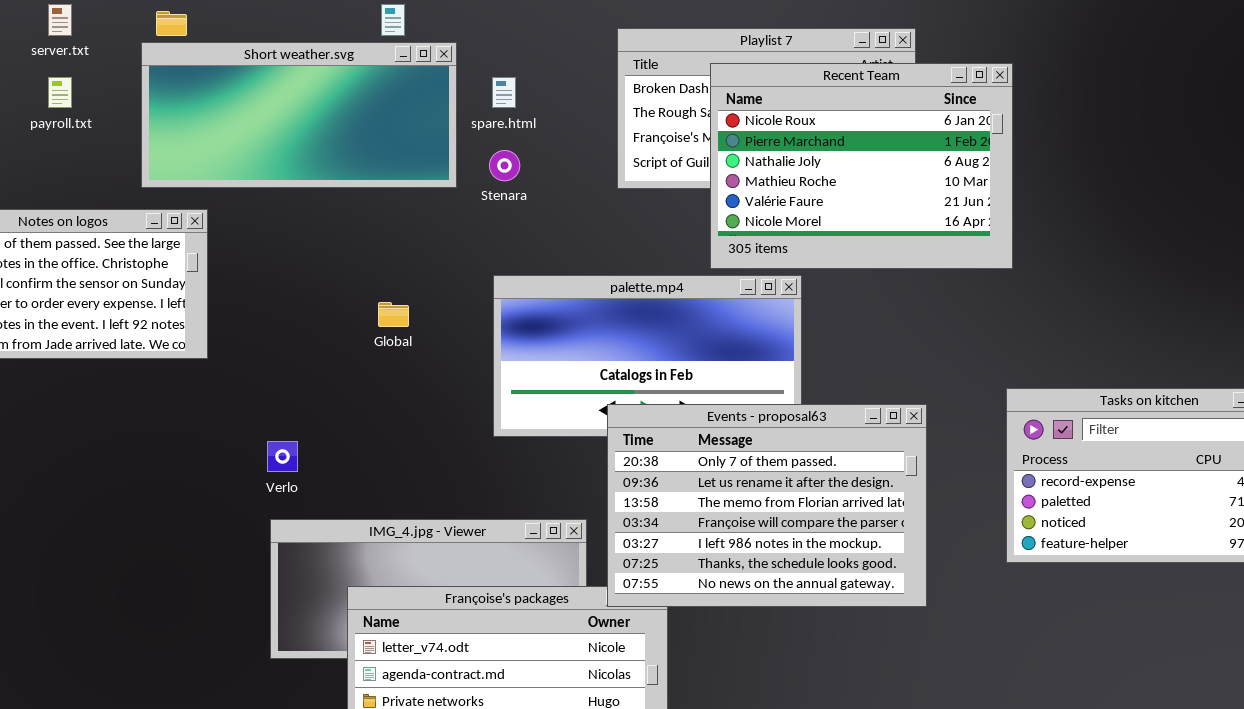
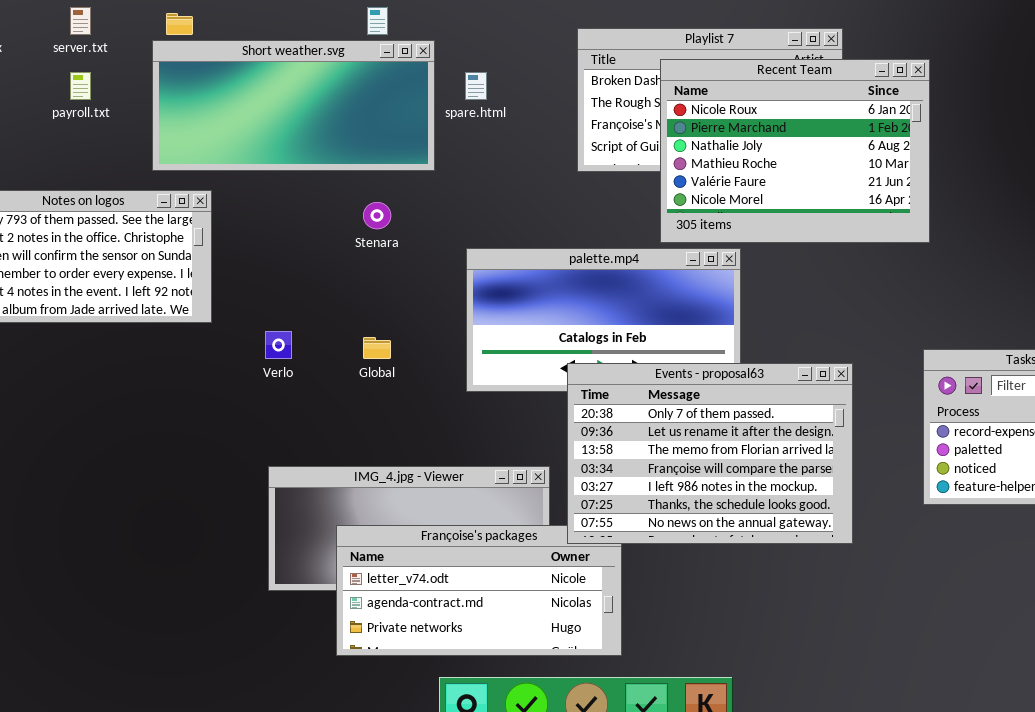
Stenara: [489,150,520,181] -> [363,202,391,229], moved
Global: [378,302,409,327] -> [363,337,391,359], moved
Verlo: [267,441,298,472] -> [265,331,292,359], moved

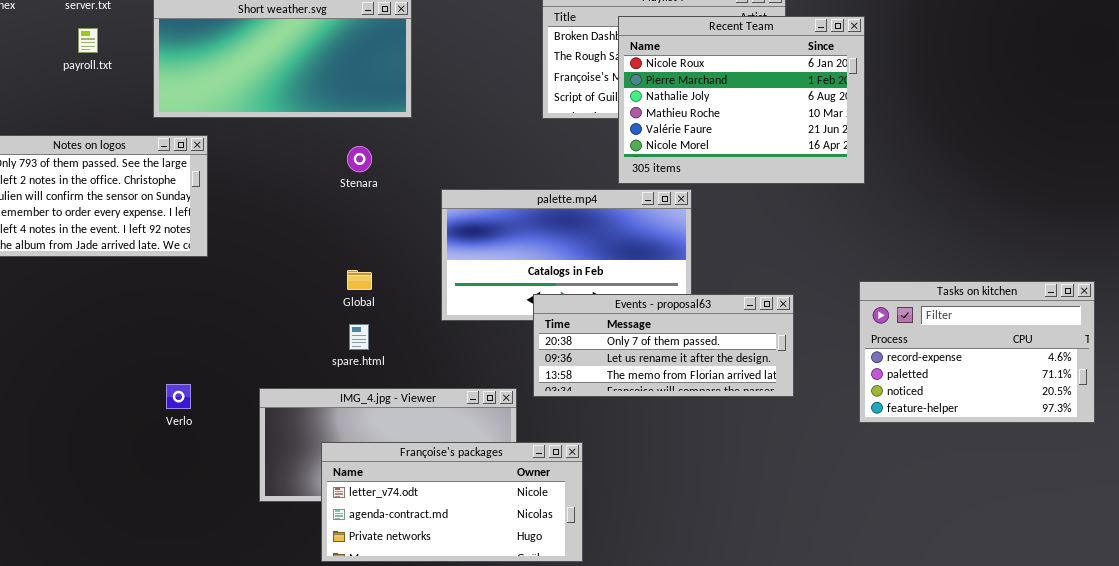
spare.html: [465,72,487,100] -> [349,324,369,350], moved
Verlo: [265,331,292,359] -> [166,384,191,409], moved
Events - proposal63: [567,363,853,544] -> [533,294,794,397], resized

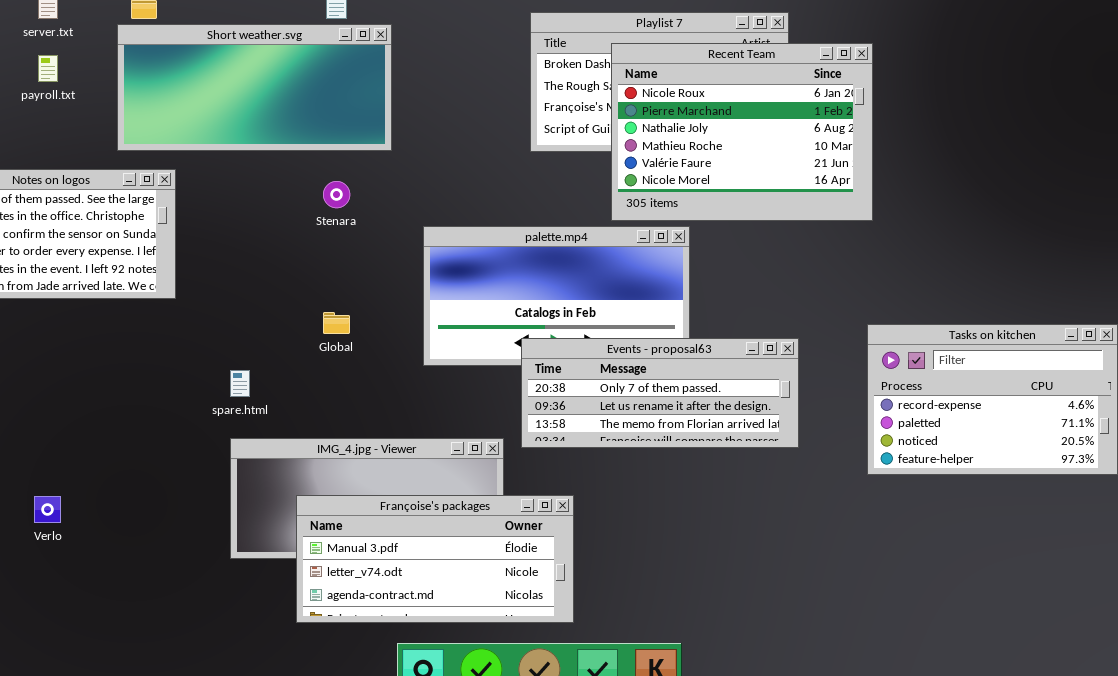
spare.html: [349,324,369,350] -> [230,370,250,397], moved
Verlo: [166,384,191,409] -> [34,496,61,523], moved
Françoise's packages: [321,442,583,562] -> [296,495,574,623], scrolled up 1 row

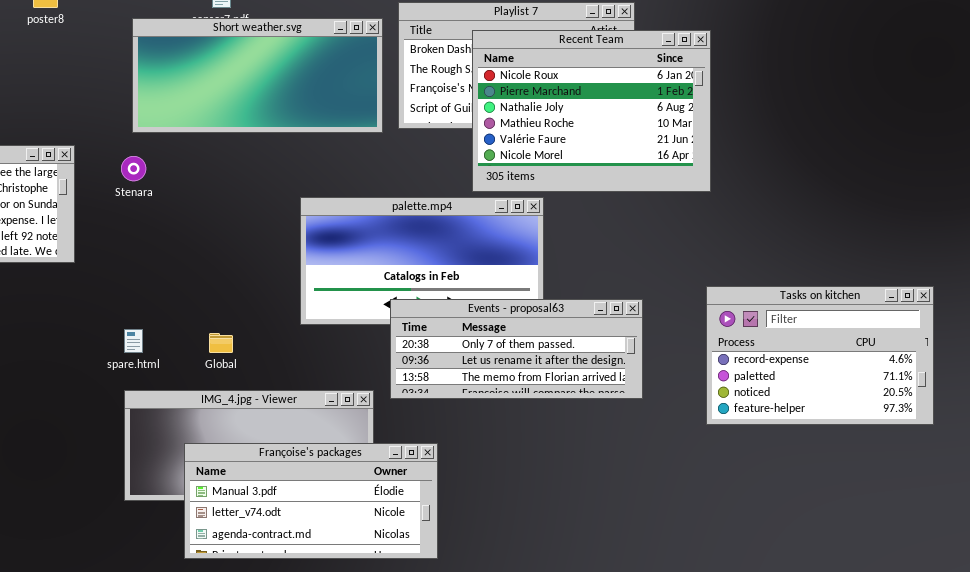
Short weather.svg: [117,24,392,151] -> [132,18,383,133], moved
Stenara: [323,181,350,208] -> [121,156,146,181], moved
Global: [323,312,350,334] -> [209,333,233,353], moved

